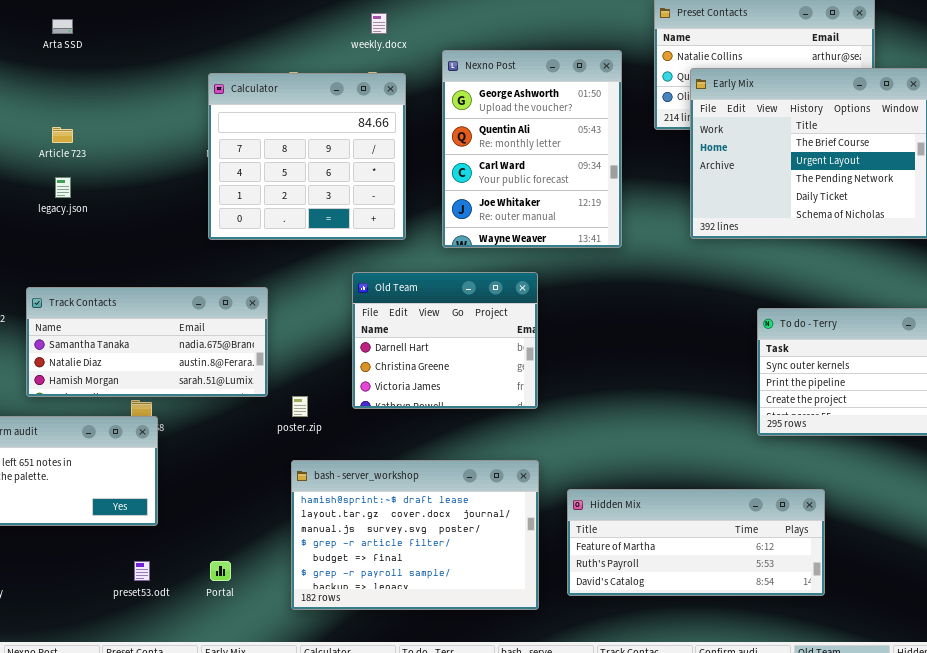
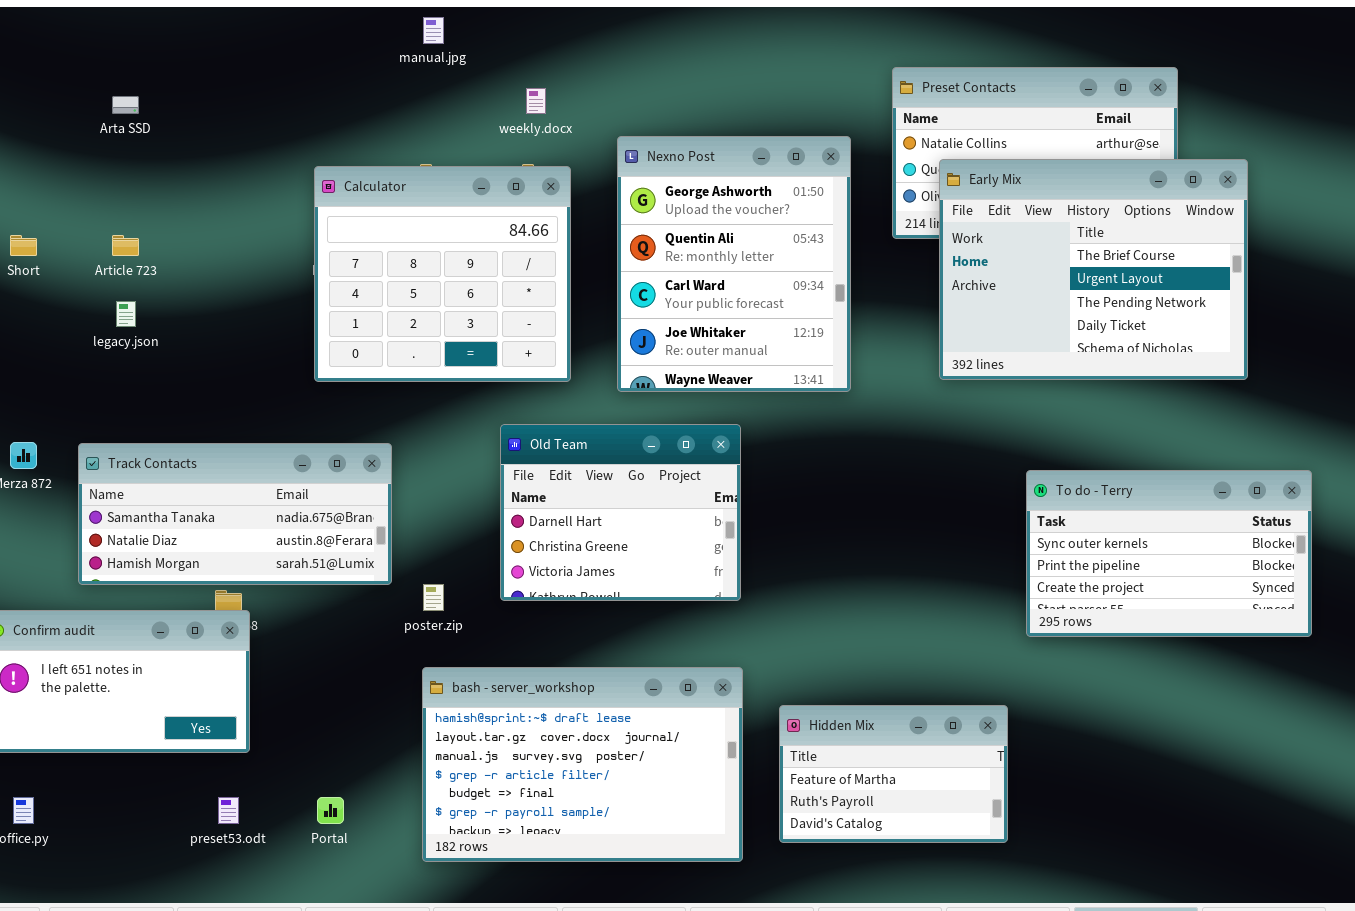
Hidden Mix: [567,489,825,596] -> [779,705,1008,843], resized

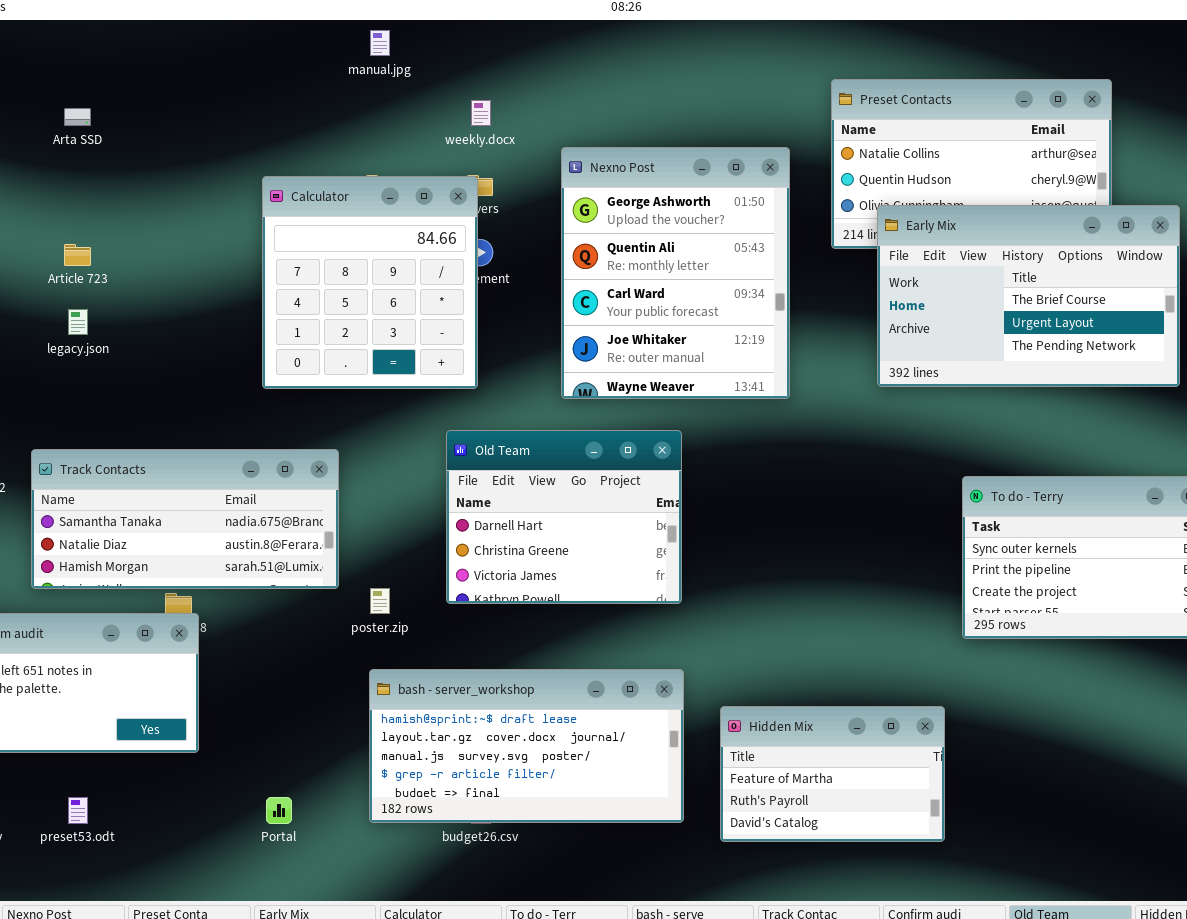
Early Mix: [939,159,1248,380] -> [877,205,1180,387], resized
Calculator: [314,166,571,382] -> [262,176,478,389], resized
bash - server_workshop: [422,667,743,862] -> [369,669,684,823], resized
preset53.odt: [218,797,239,824] -> [68,797,88,824], moved

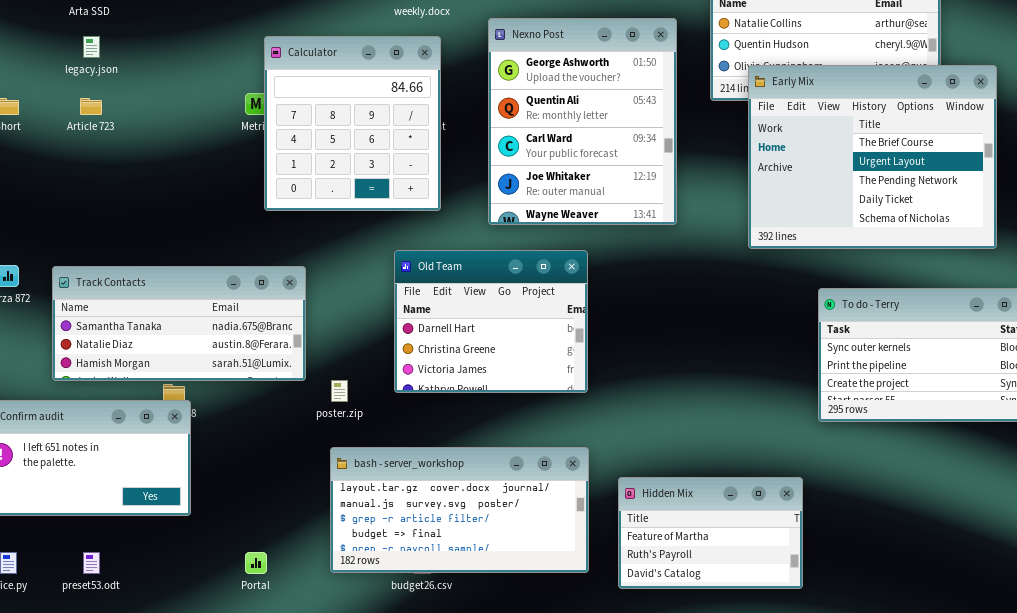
Calculator: [262,176,478,389] -> [264,36,441,211], moved
Early Mix: [877,205,1180,387] -> [748,65,997,249], resized
legacy.json: [68,309,88,335] -> [83,36,100,58], moved
bash - server_workshop: [369,669,684,823] -> [330,447,589,573], scrolled down 1 row

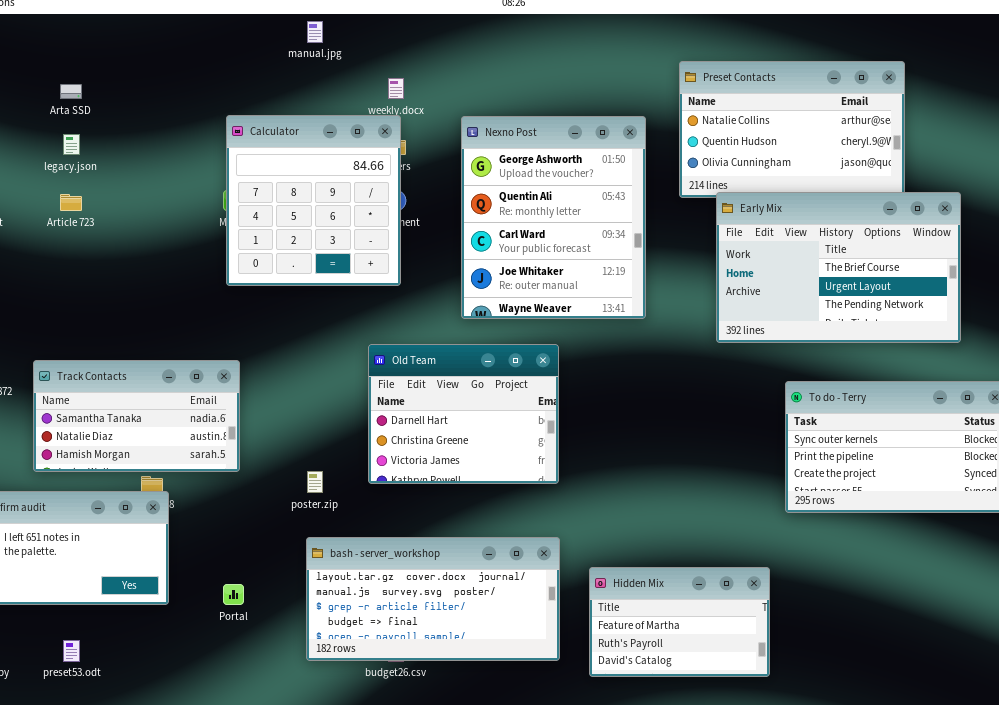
Calculator: [264,36,441,211] -> [226,115,401,286], moved
Early Mix: [748,65,997,249] -> [716,192,961,343], resized
Track Contacts: [52,266,306,381] -> [33,360,240,472], resized
Portal: [245,552,267,574] -> [223,584,244,605], moved

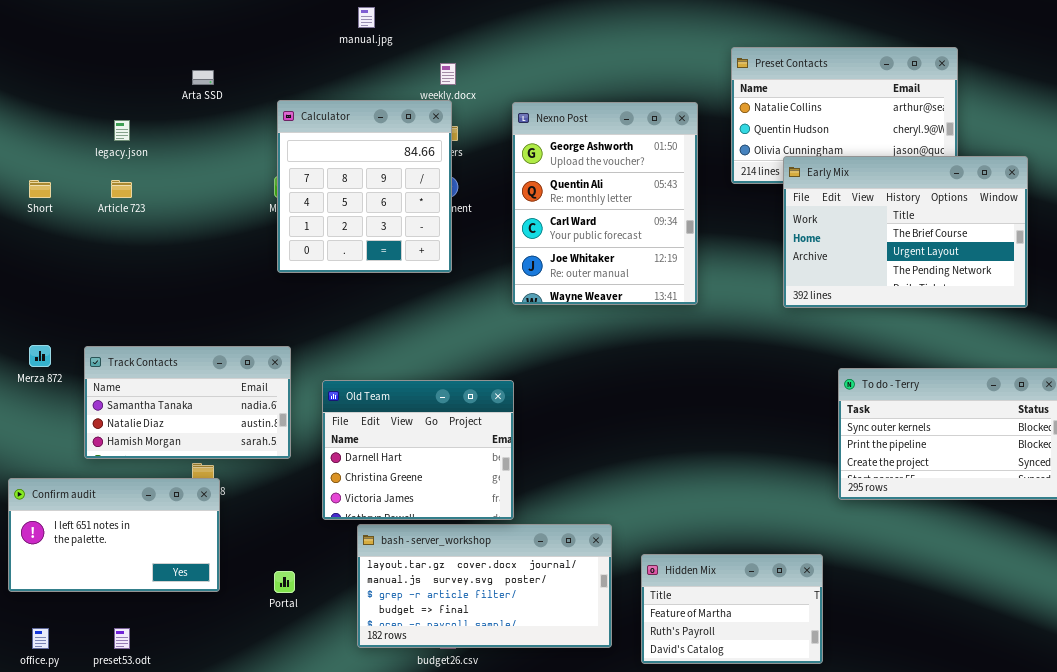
Arta SSD: [60,84,82,99] -> [192,70,214,85], moved
Early Mix: [716,192,961,343] -> [783,156,1028,308], moved
Old Team: [368,344,559,484] -> [322,380,514,520], moved

